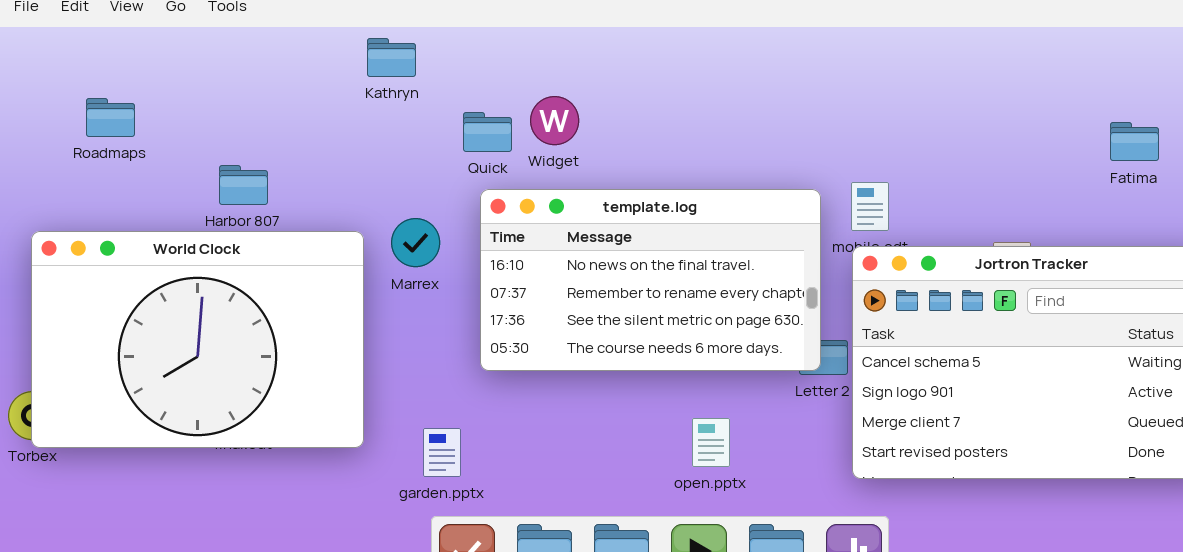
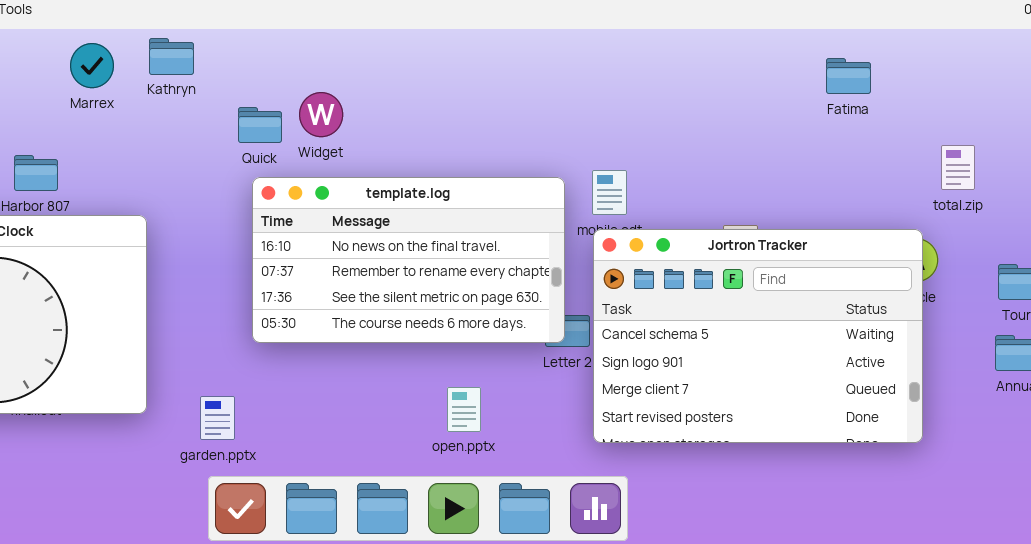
Fatima: [1110,122,1159,161] -> [826,58,871,94], moved
Marrex: [391,218,440,267] -> [70,43,114,88], moved

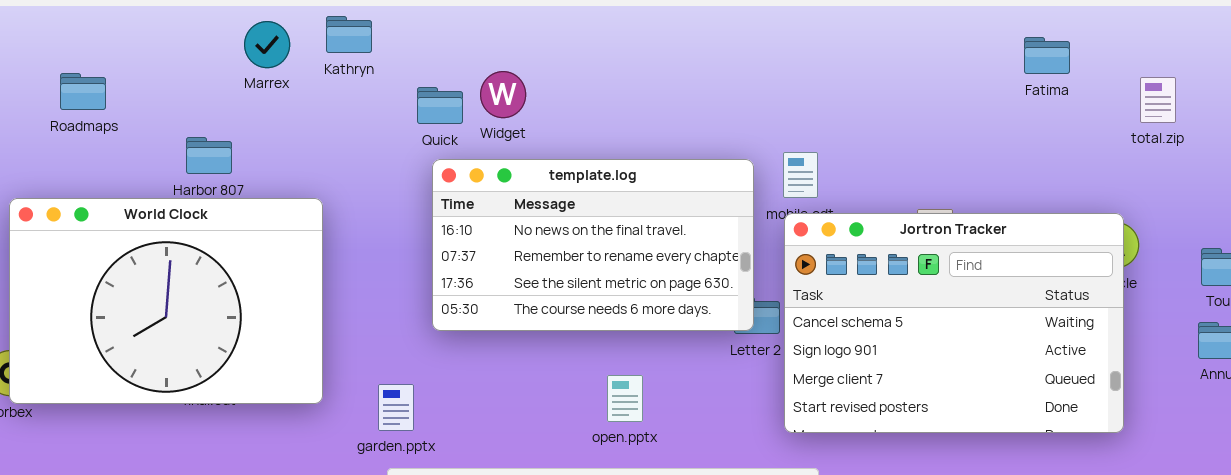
total.zip: [941,145,975,190] -> [1140,77,1176,123], moved
open.pptx: [447,387,481,432] -> [607,375,643,422], moved

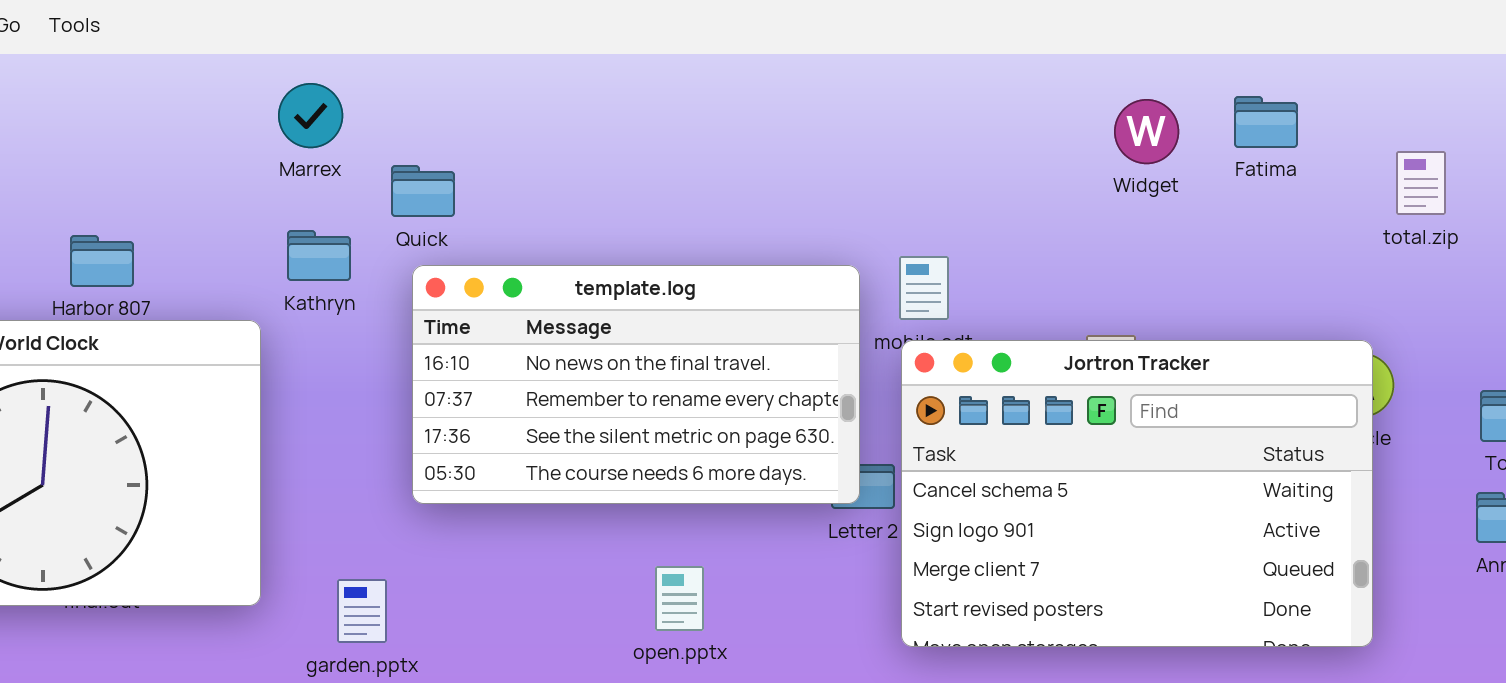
Kathryn: [326,16,372,53] -> [287,230,351,281], moved
Marrex: [244,21,290,68] -> [278,83,343,148], moved
Widget: [480,71,526,118] -> [1114,99,1179,164], moved

